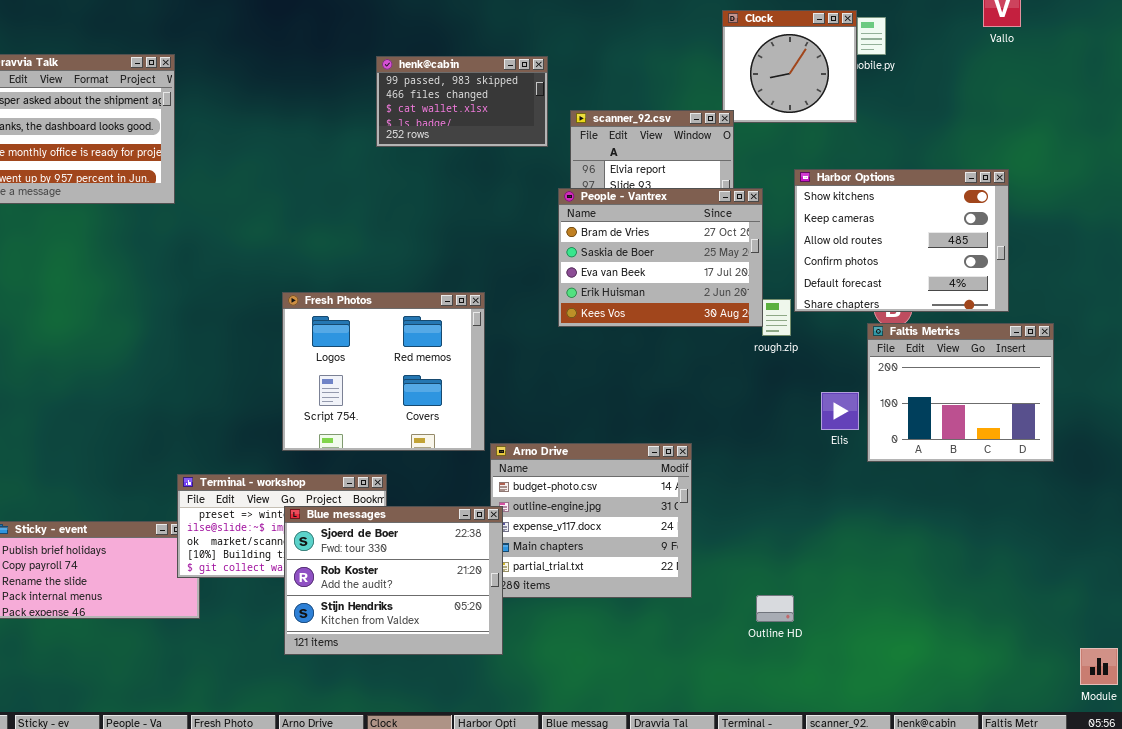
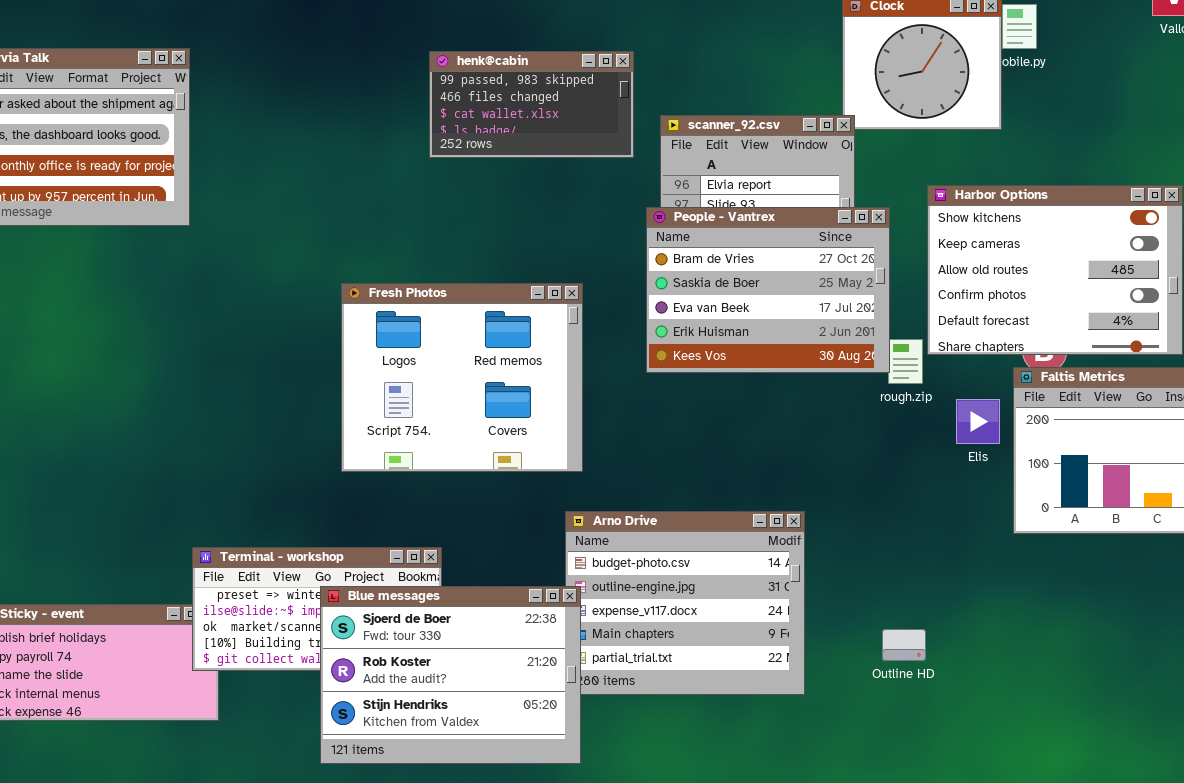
Fresh Photos: [282,292,485,451] -> [341,283,583,472], moved
Elis: [821,392,859,430] -> [956,399,1000,444], moved
Outline HD: [756,595,794,622] -> [882,629,926,661], moved

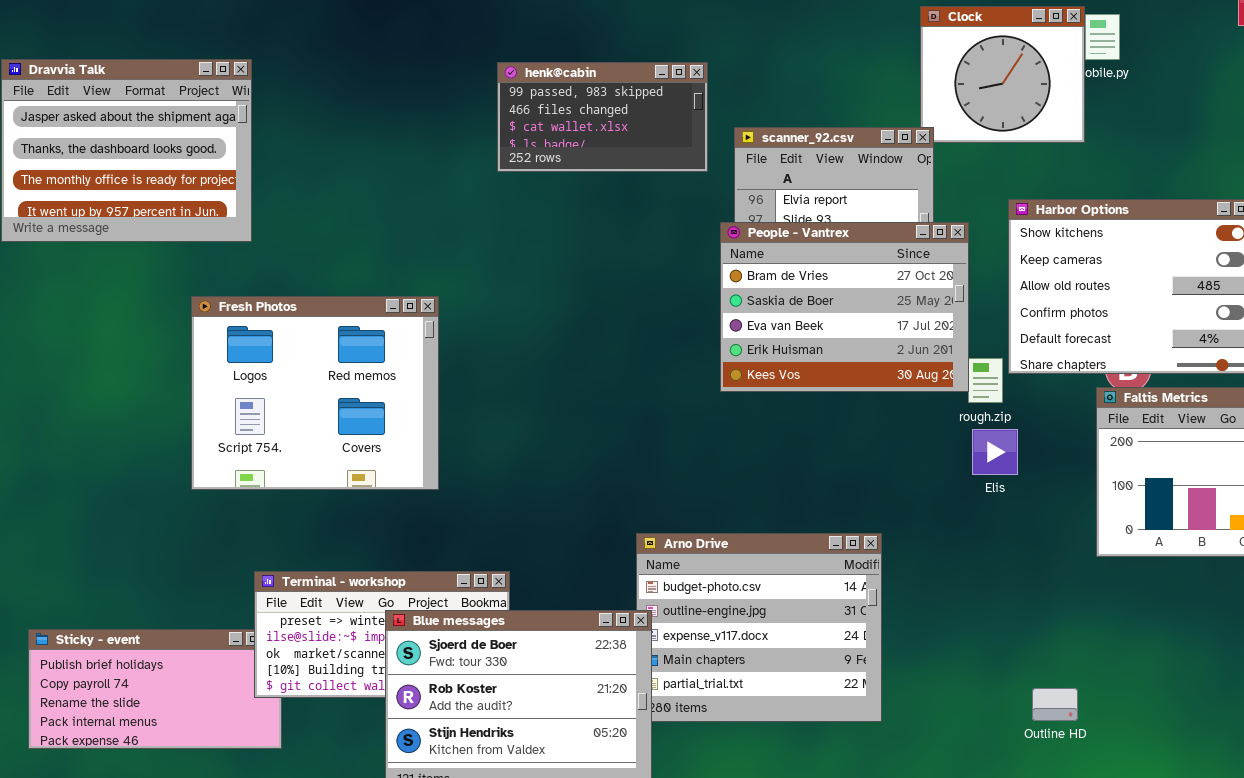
Fresh Photos: [341,283,583,472] -> [191,296,439,490], moved
Elis: [956,399,1000,444] -> [972,429,1018,475], moved
Outline HD: [882,629,926,661] -> [1032,688,1078,721], moved

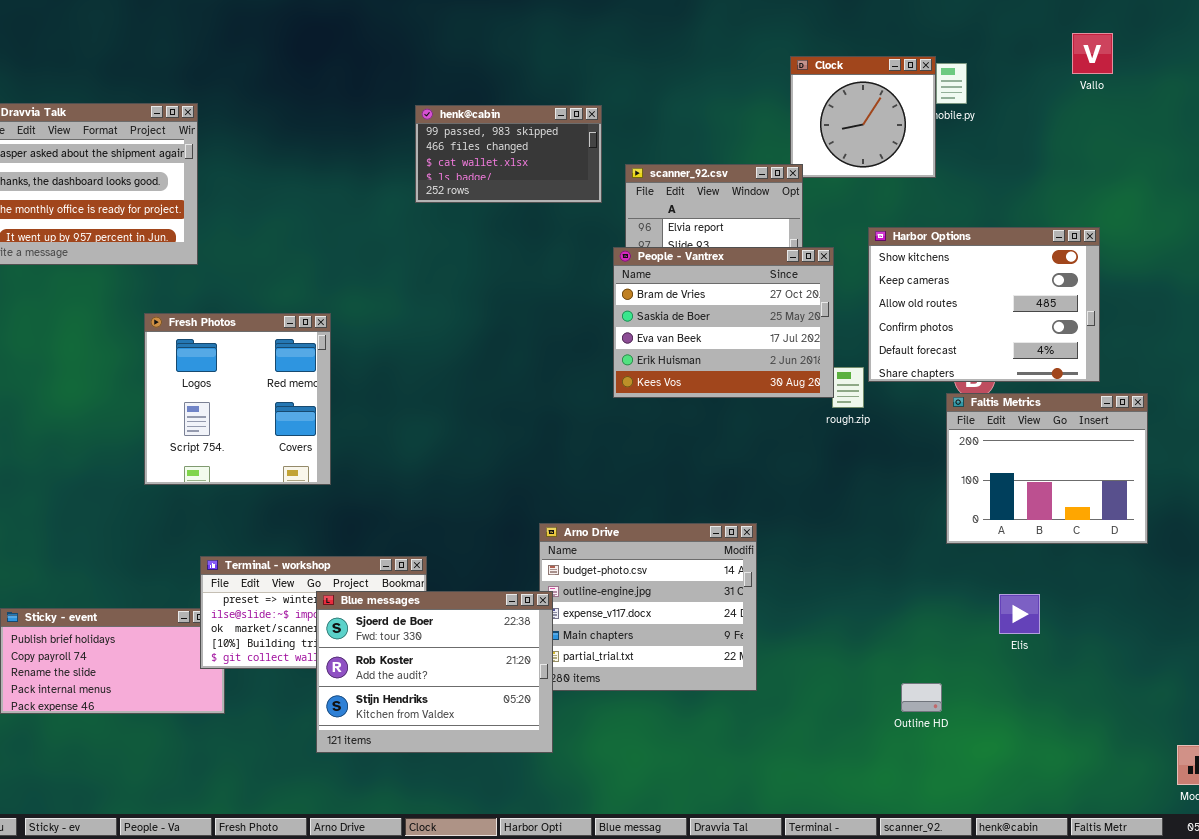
Fresh Photos: [191,296,439,490] -> [144,313,331,485], resized
Elis: [972,429,1018,475] -> [999,594,1040,634], moved
Outline HD: [1032,688,1078,721] -> [901,683,942,712], moved

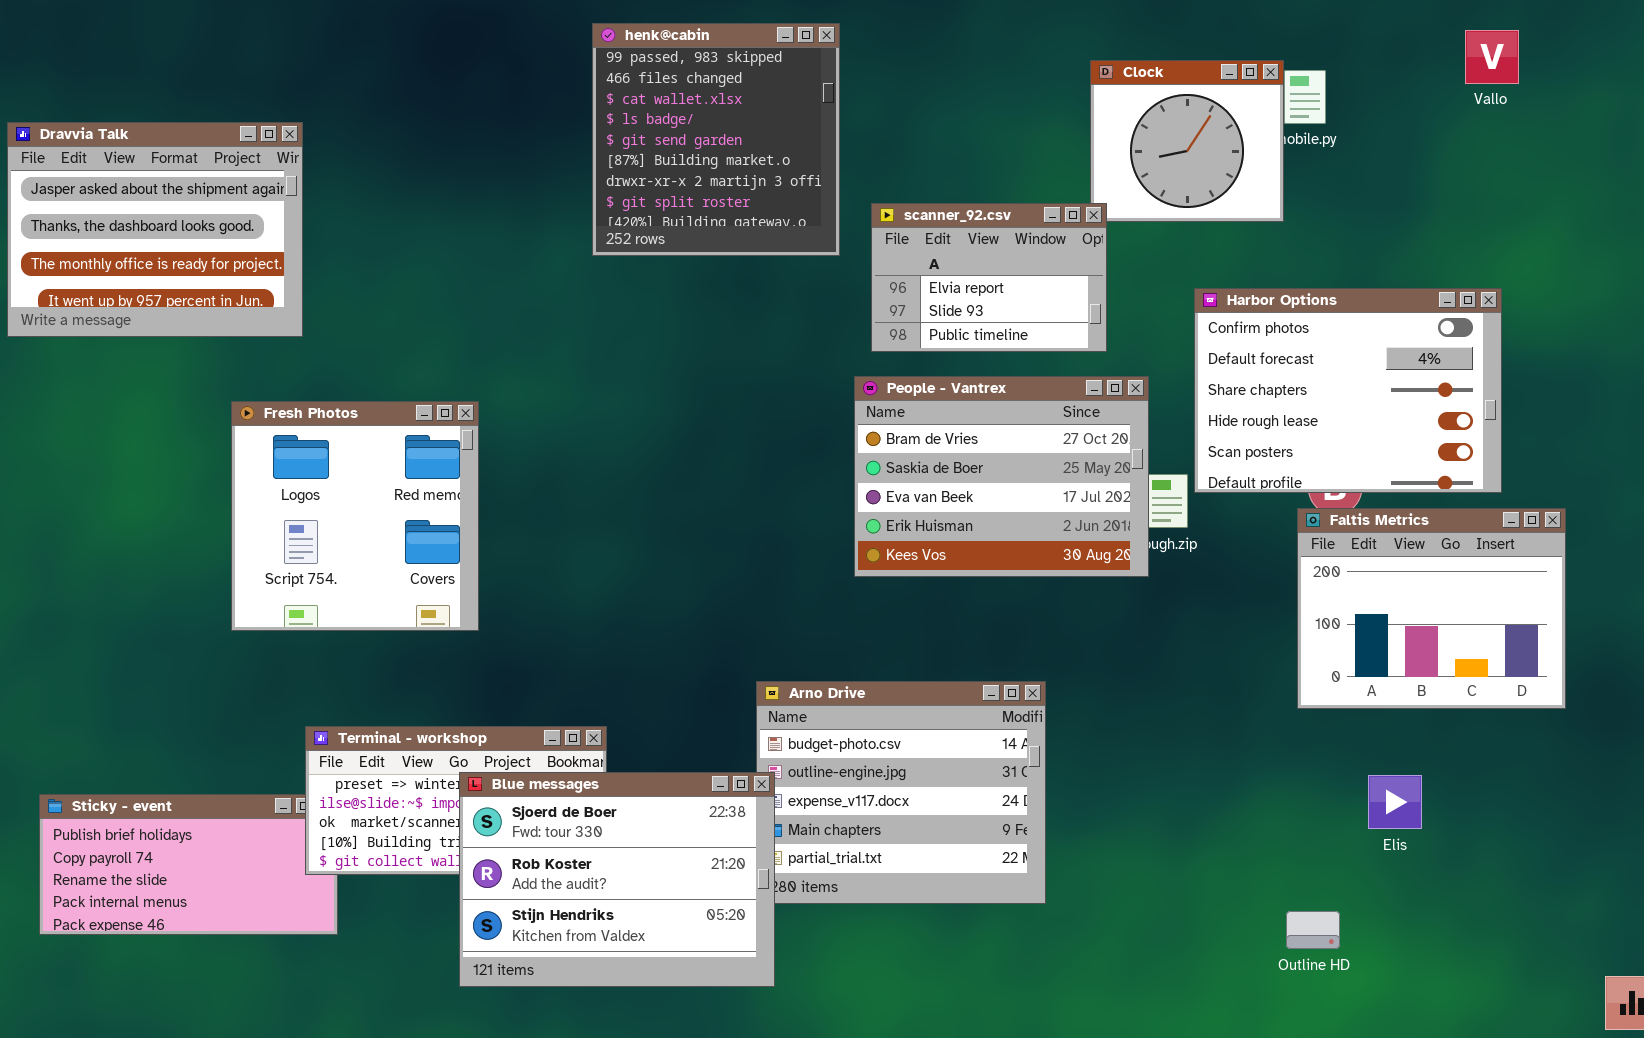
henk@cabin: [415,105,602,203] -> [592,23,840,256], resized
Harbor Options: [868,227,1100,382] -> [1194,288,1502,493], scrolled down 3 rows
People - Vantrex: [613,247,834,398] -> [854,376,1149,577], moved
Outline HD: [901,683,942,712] -> [1286,911,1340,949], moved

